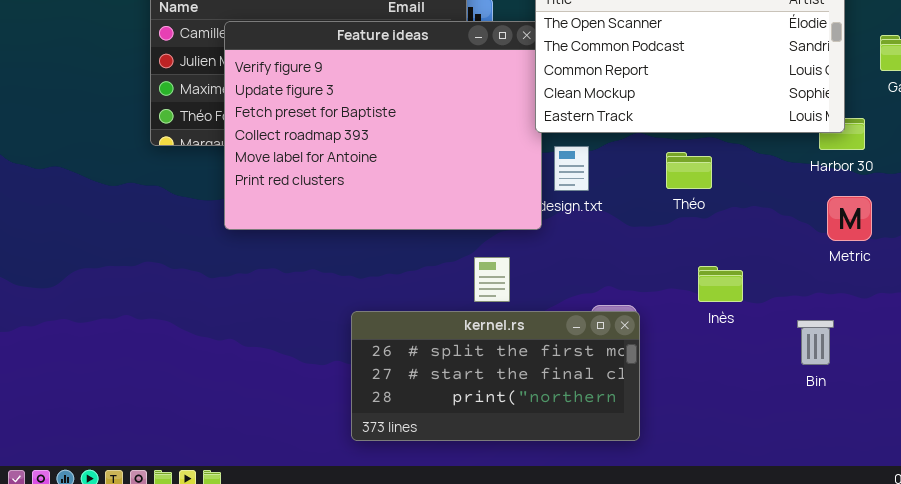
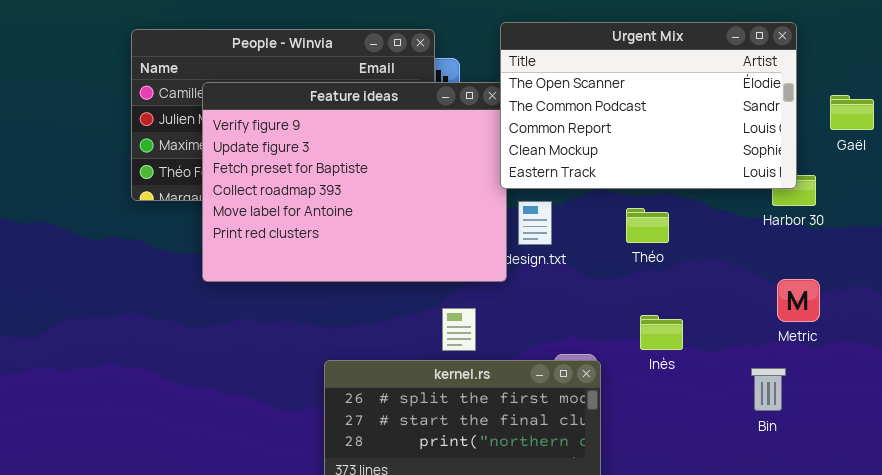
Metric: [827,196,872,241] -> [777,279,820,322], moved
Inès: [698,266,743,302] -> [640,315,683,350], moved

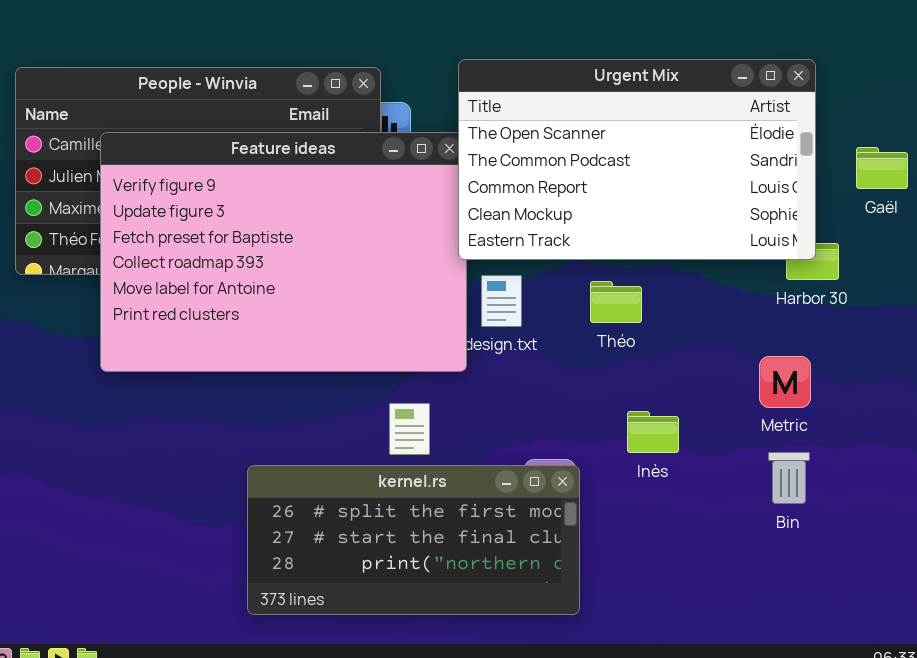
Théo: [626,208,669,243] -> [590,281,642,323], moved
Metric: [777,279,820,322] -> [759,356,811,408], moved
Bin: [751,368,786,411] -> [768,452,810,504], moved

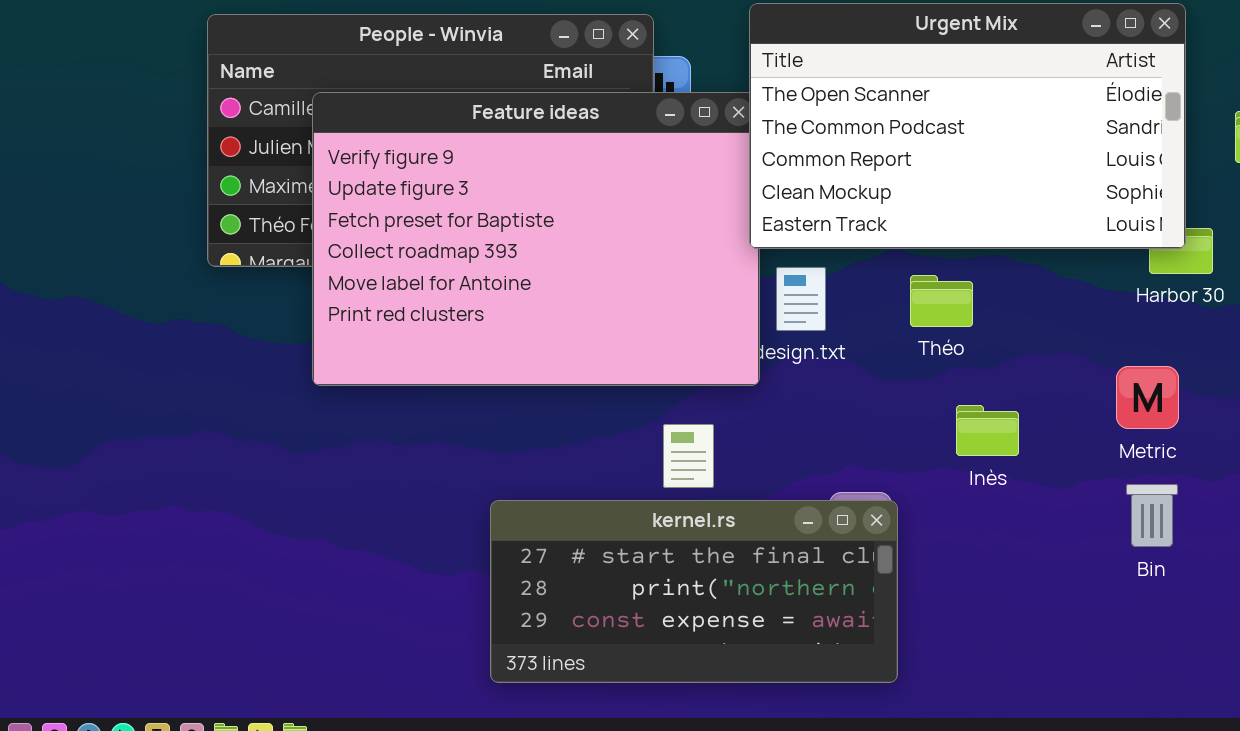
Inès: [627,411,679,453] -> [956,405,1019,456], moved
kernel.rs: [247,465,580,615] -> [490,500,898,683], scrolled down 1 row

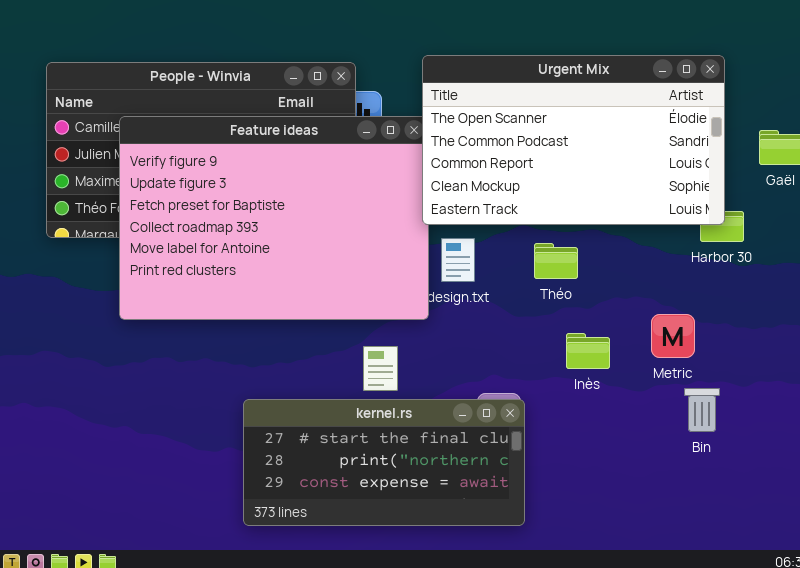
Metric: [1116,366,1179,429] -> [651,314,695,358], moved

